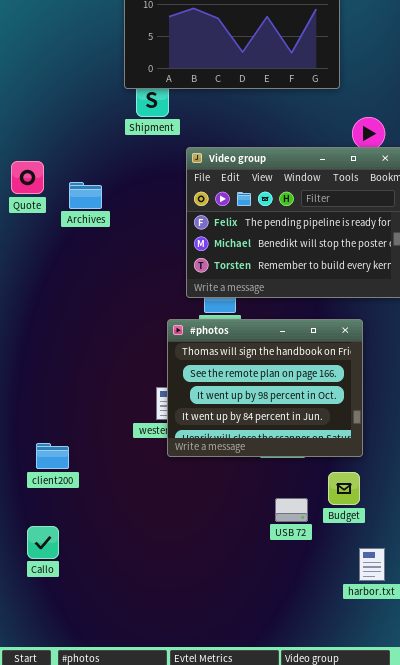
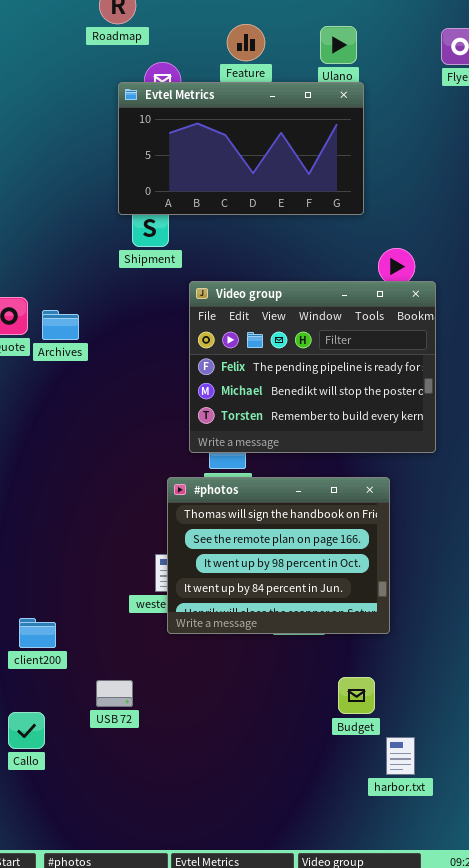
Archives: [69,182,102,209] -> [42,310,79,340], moved
Budget: [328,472,360,505] -> [338,677,375,714], moved
USB 72: [275,498,308,522] -> [96,680,133,707], moved

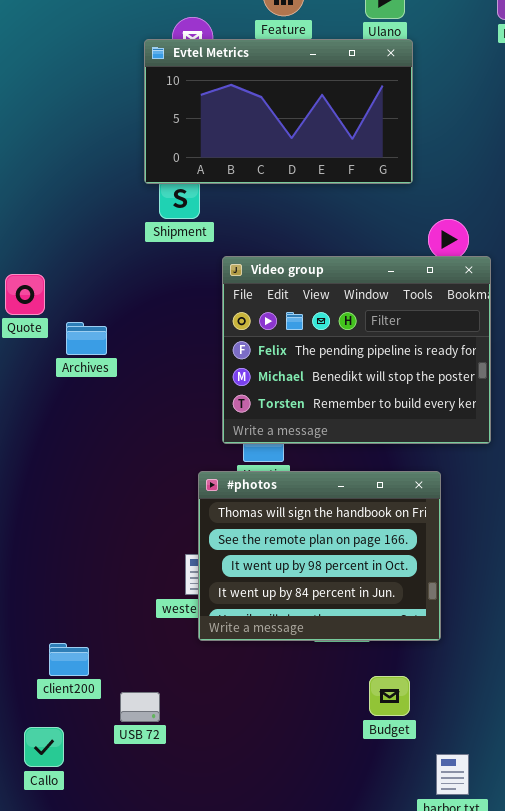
Archives: [42,310,79,340] -> [66,322,107,355], moved
client200: [19,618,56,648] -> [49,643,89,676], moved
Budget: [338,677,375,714] -> [369,676,410,716], moved

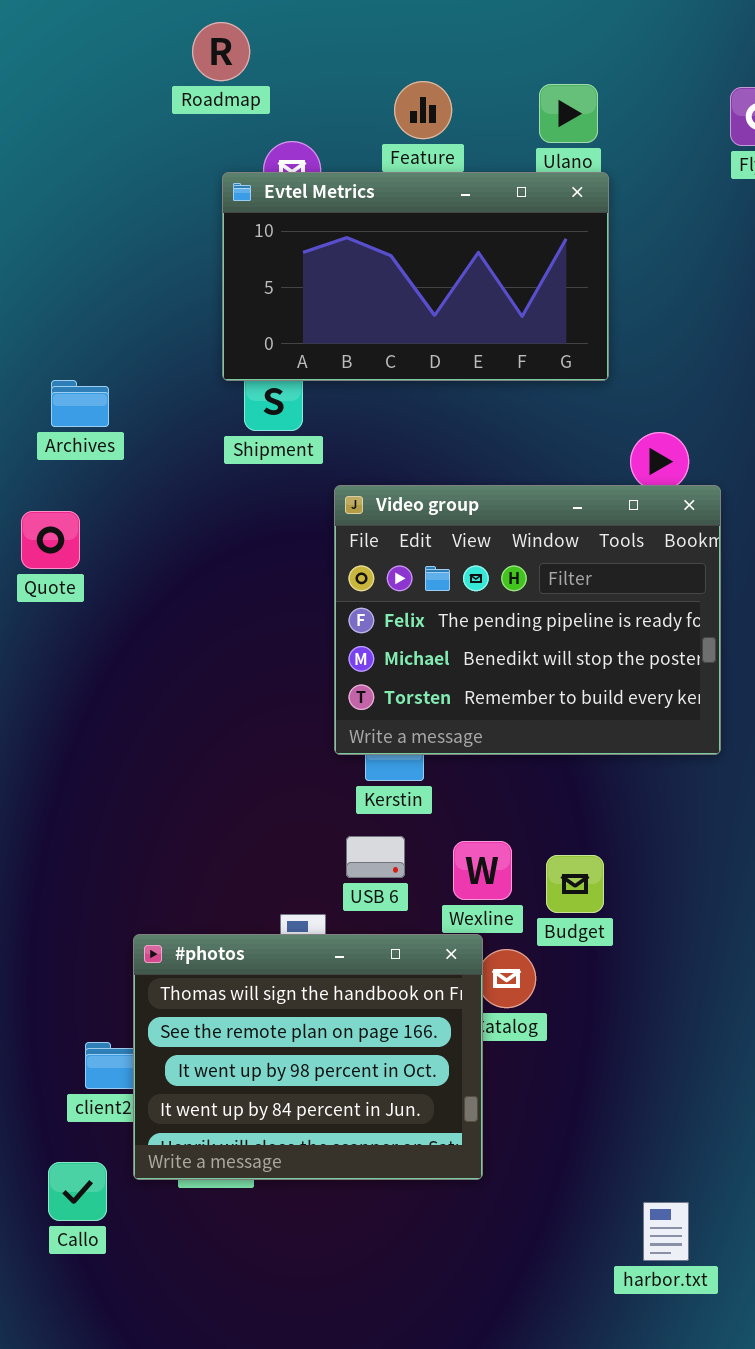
Archives: [66,322,107,355] -> [51,380,109,427], moved
#photos: [198,471,441,641] -> [133,934,483,1180], moved
Budget: [369,676,410,716] -> [546,855,604,913], moved

